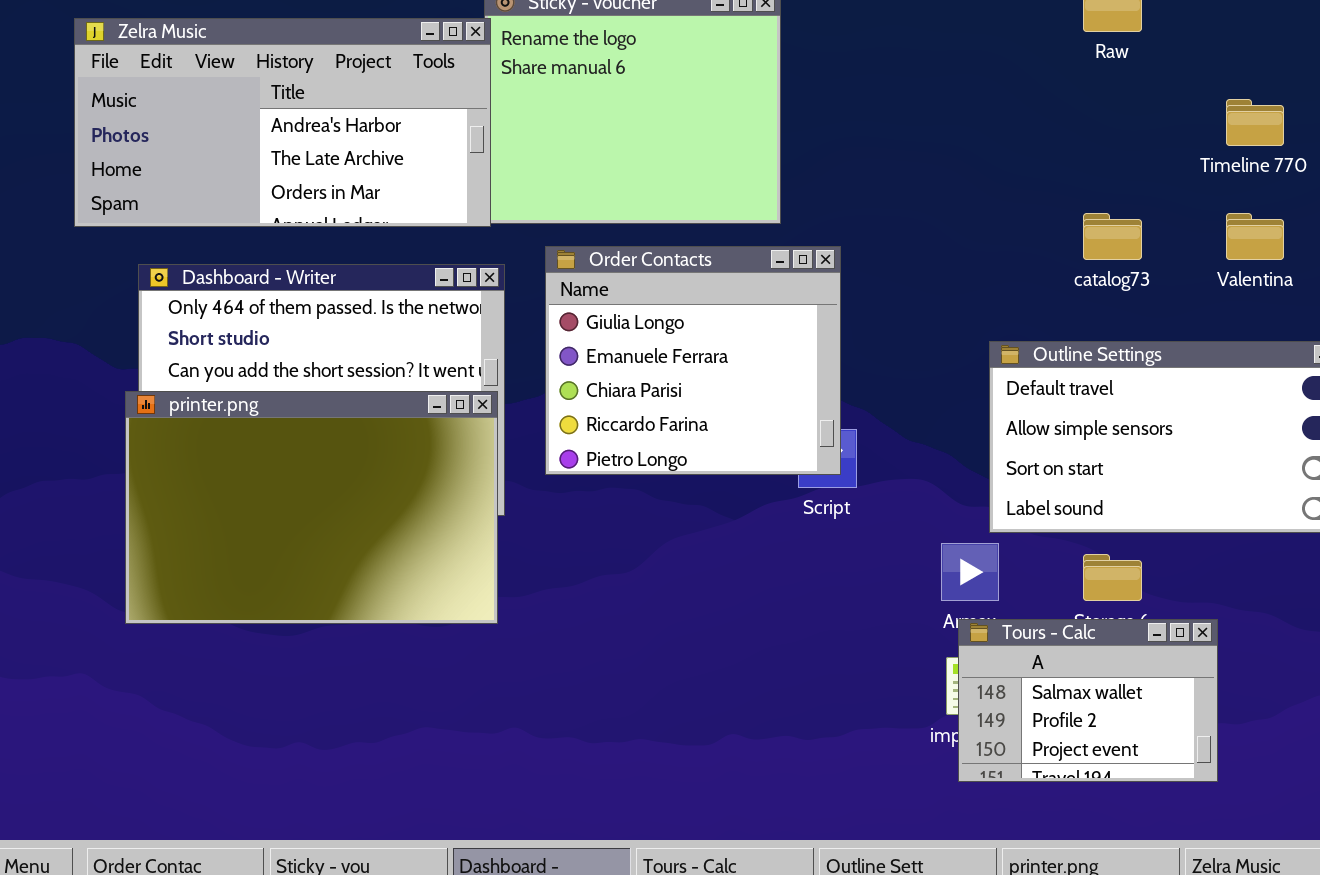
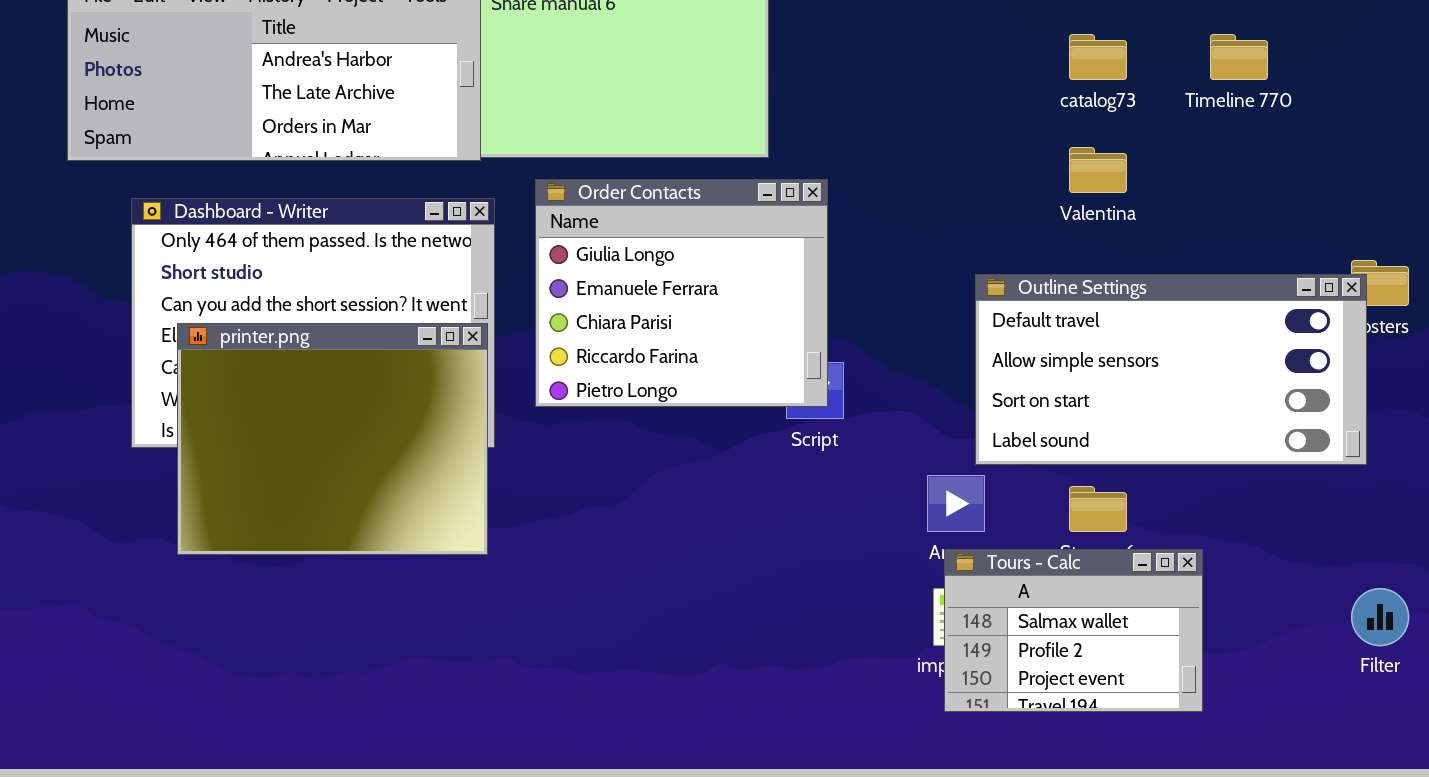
catalog73: [1083,213,1142,260] -> [1069,34,1127,80], moved
Valentina: [1226,213,1284,260] -> [1069,147,1127,193], moved
printer.png: [125,391,498,624] -> [177,323,488,555], resized

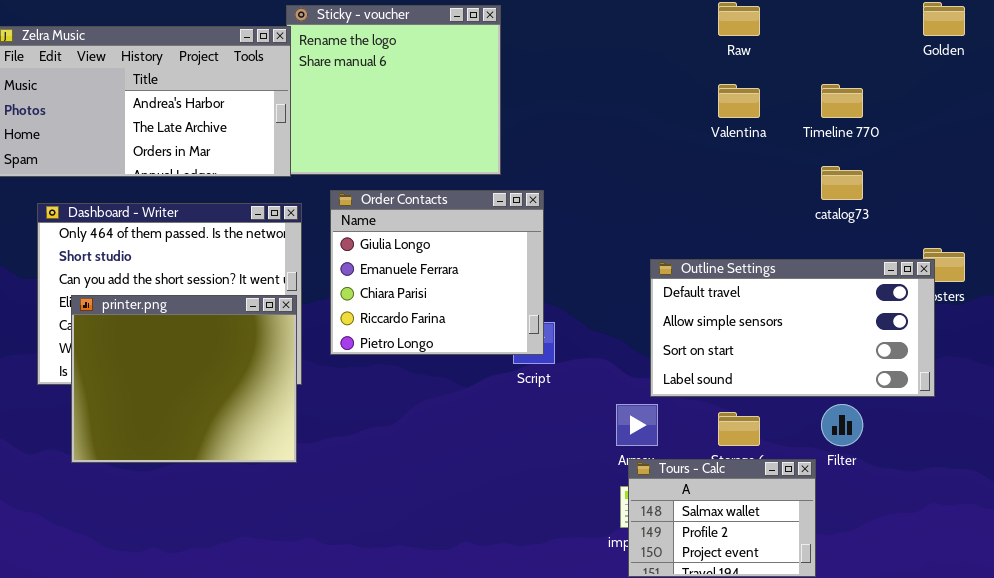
catalog73: [1069,34,1127,80] -> [821,166,863,200], moved
Valentina: [1069,147,1127,193] -> [718,84,760,118], moved
Filter: [1351,588,1409,646] -> [821,404,863,446], moved

